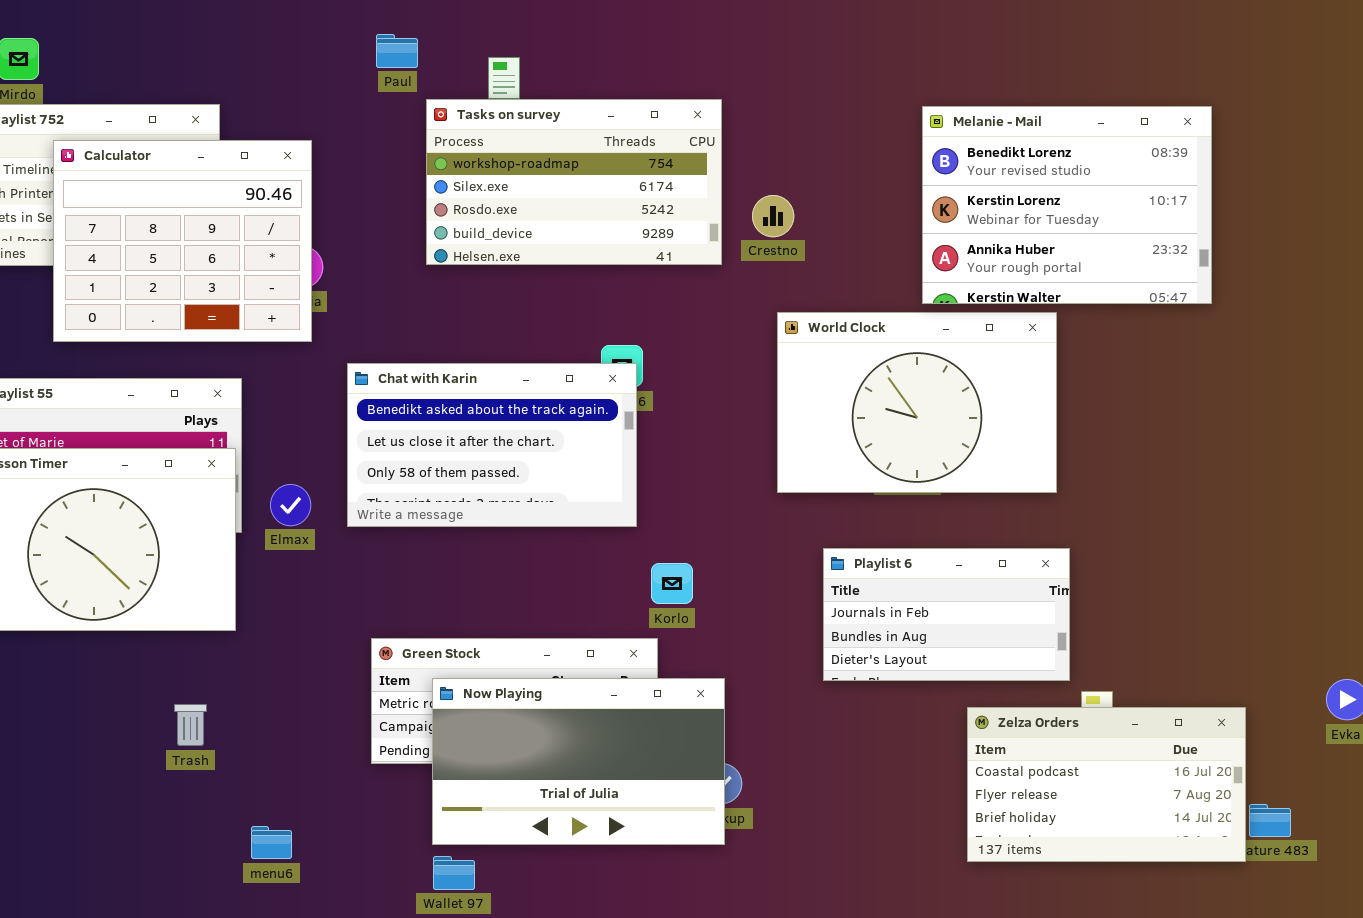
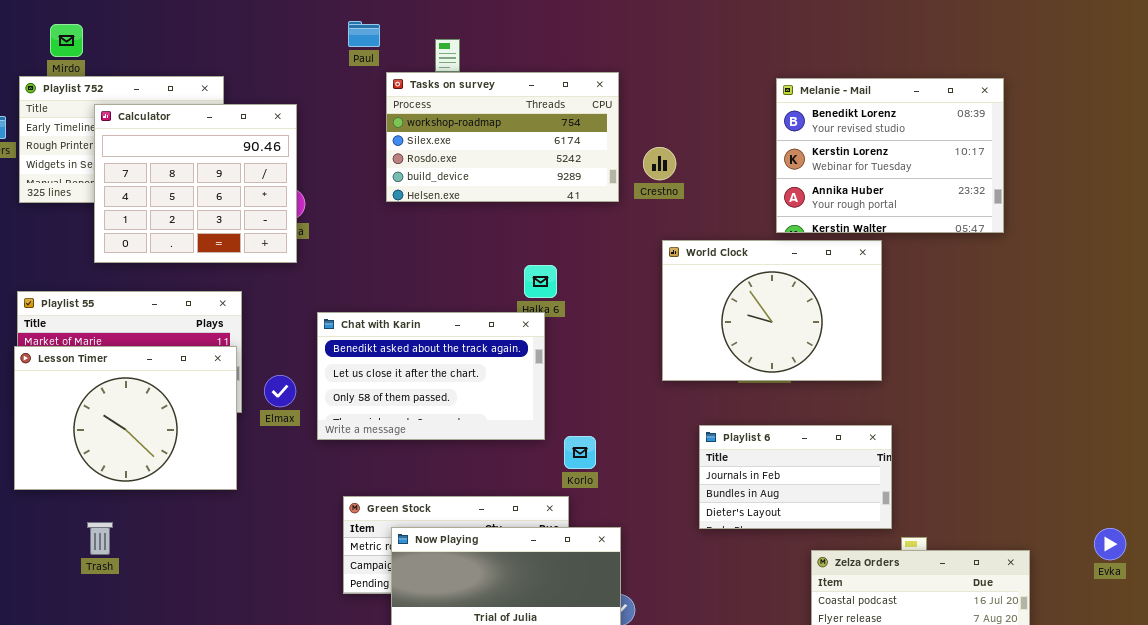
Chat with Karin: [347,363,637,527] -> [317,312,545,440], moved
Trash: [174,704,207,746] -> [87,522,113,555], moved

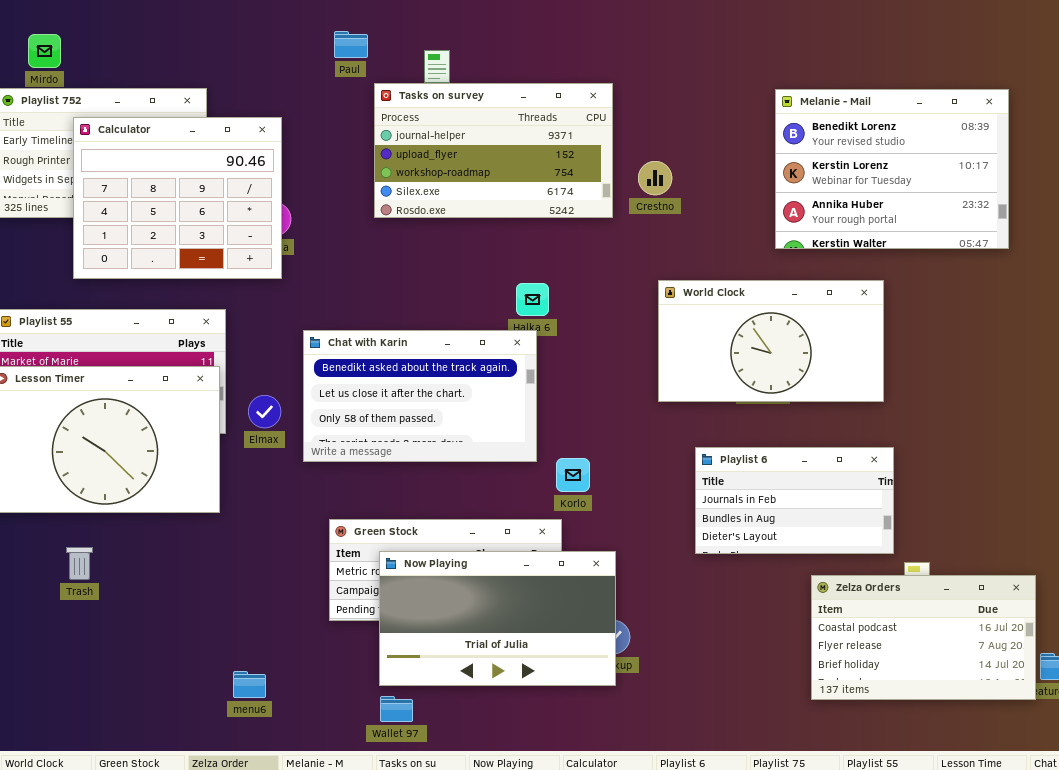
Tasks on survey: [386,72,619,202] -> [374,83,613,218], scrolled up 2 rows
World Clock: [662,240,882,381] -> [658,280,884,402], resized

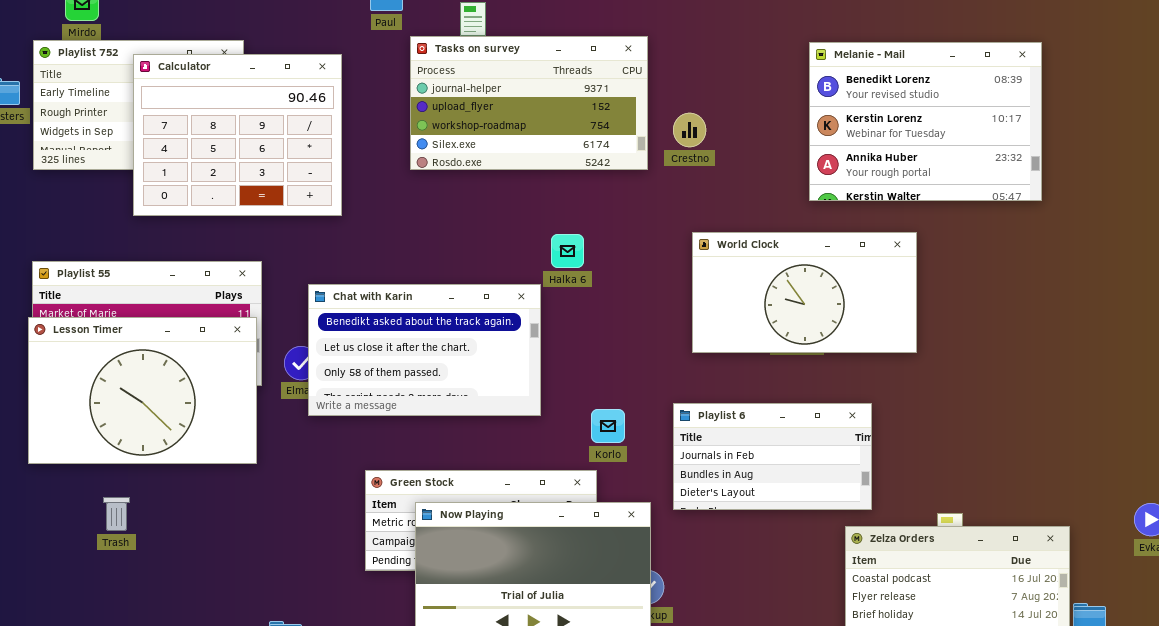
Calculator: [73,117,282,279] -> [133,54,342,216], moved
Chat with Karin: [303,330,537,462] -> [308,284,541,416], moved
Playlist 6: [695,447,894,554] -> [673,403,872,510], moved

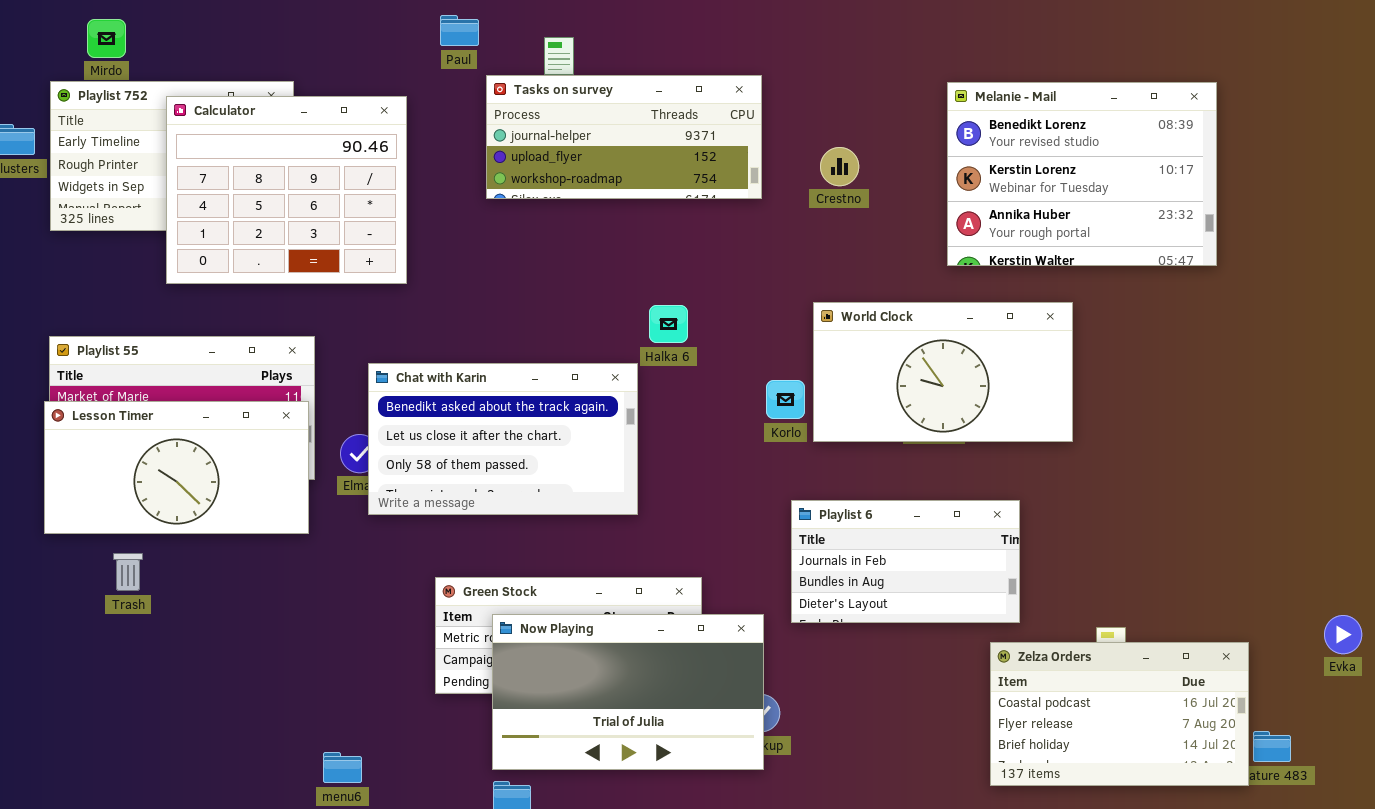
Tasks on survey: [410,36,648,170] -> [486,75,762,199], resized
Crestno: [673,113,706,147] -> [820,147,859,186], moved
Lesson Timer: [28,317,257,464] -> [44,401,309,534], resized
Korlo: [591,409,625,443] -> [766,380,805,419], moved
Trash: [103,497,130,531] -> [113,553,143,591], moved

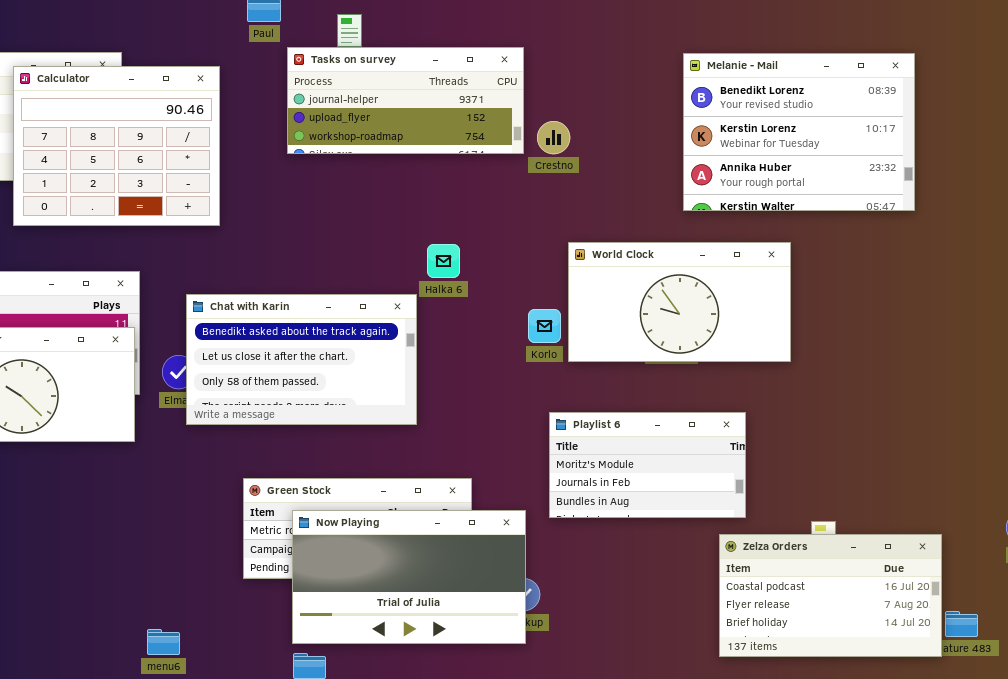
Crestno: [820,147,859,186] -> [537,121,570,154], moved
Playlist 6: [791,500,1020,623] -> [549,412,746,518], scrolled up 1 row

